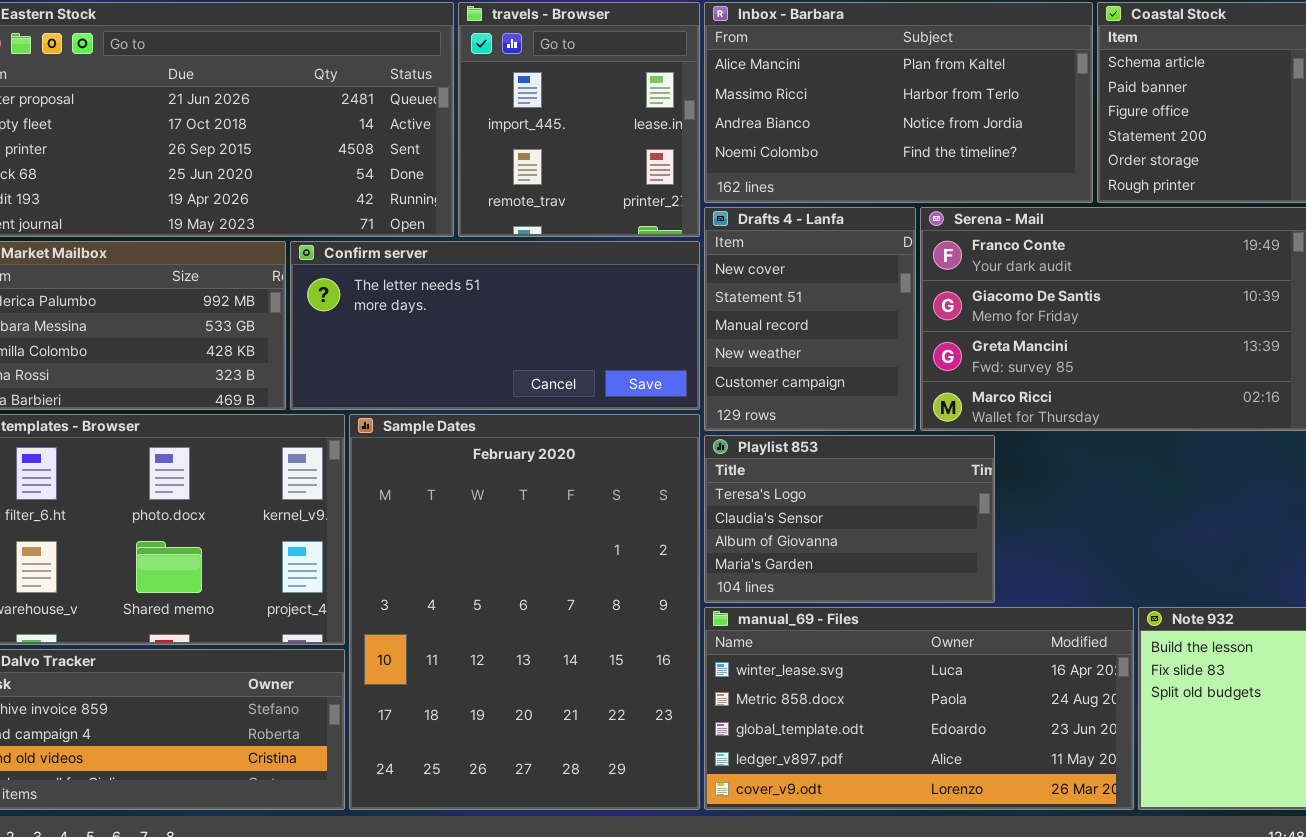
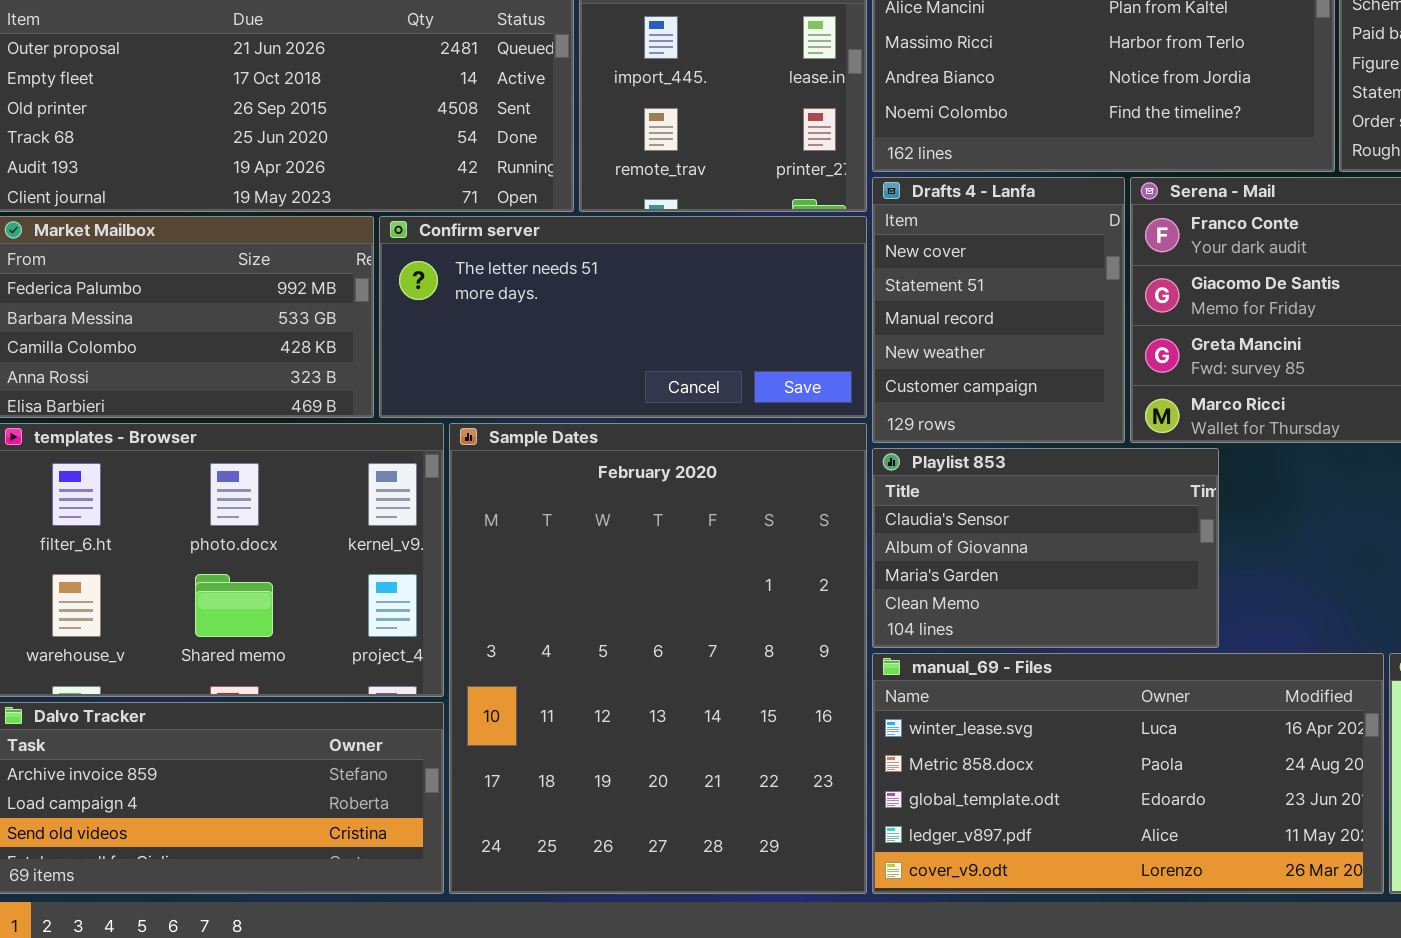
Playlist 853: [704,435,995,603] -> [872,448,1219,648], scrolled down 1 row

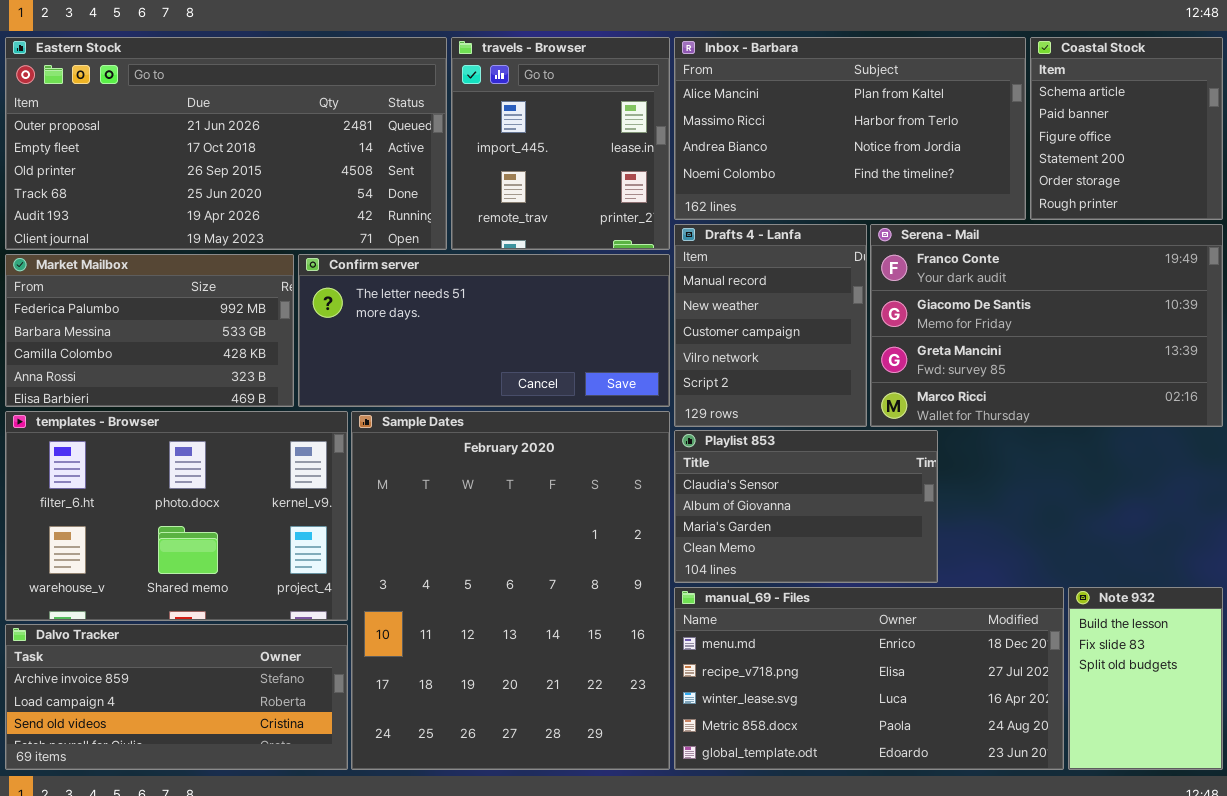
Drafts 4 - Lanfa: [872,177,1125,443] -> [674,224,867,427], scrolled down 2 rows
manual_69 - Files: [872,653,1384,894] -> [674,587,1064,770], scrolled up 2 rows

